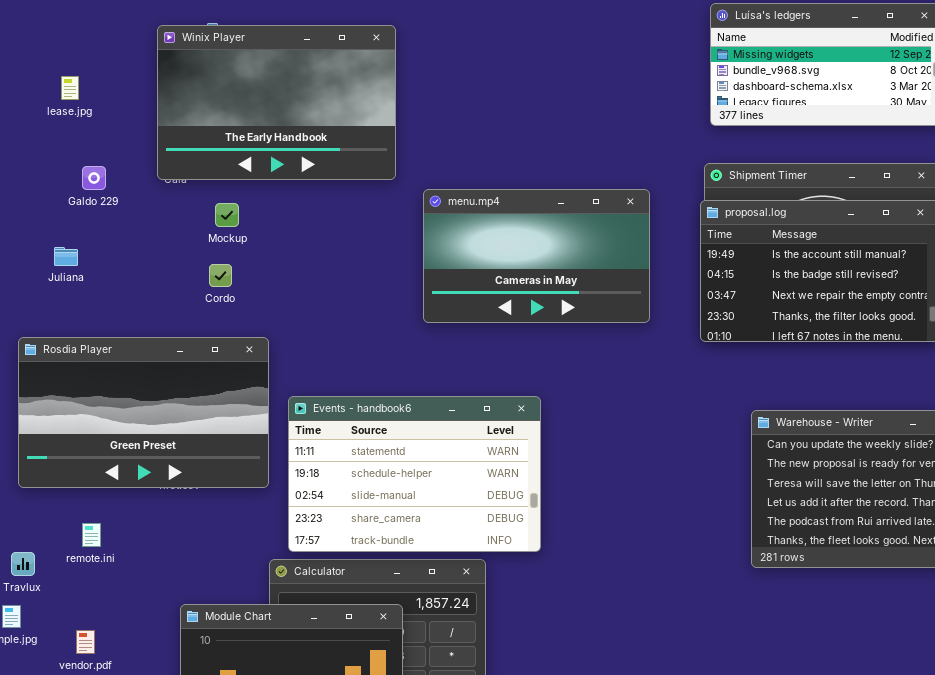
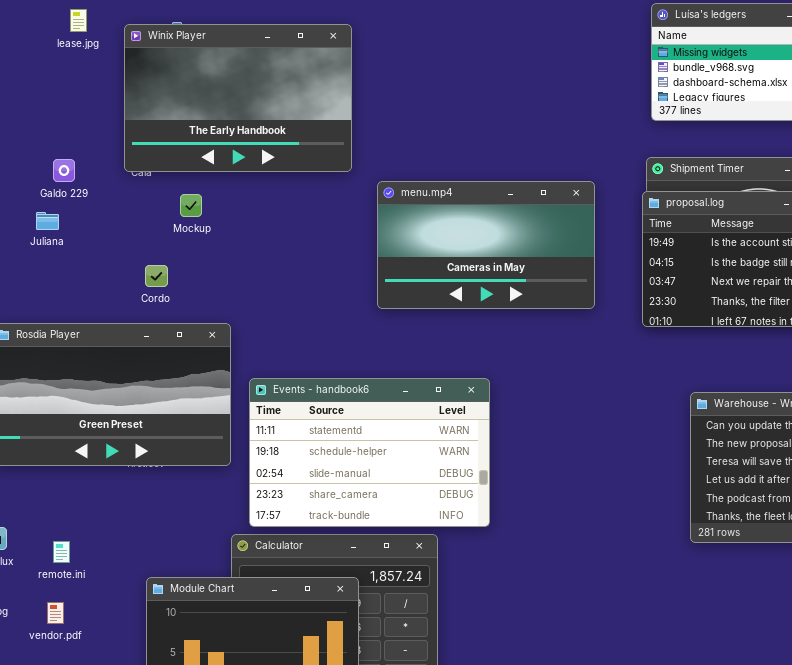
lease.jpg: [61,76,79,100] -> [70,9,87,32], moved
Juliana: [54,247,78,266] -> [36,212,59,230], moved
Cordo: [209,264,232,287] -> [145,265,168,287], moved
remote.ini: [82,523,101,547] -> [53,541,70,563], moved

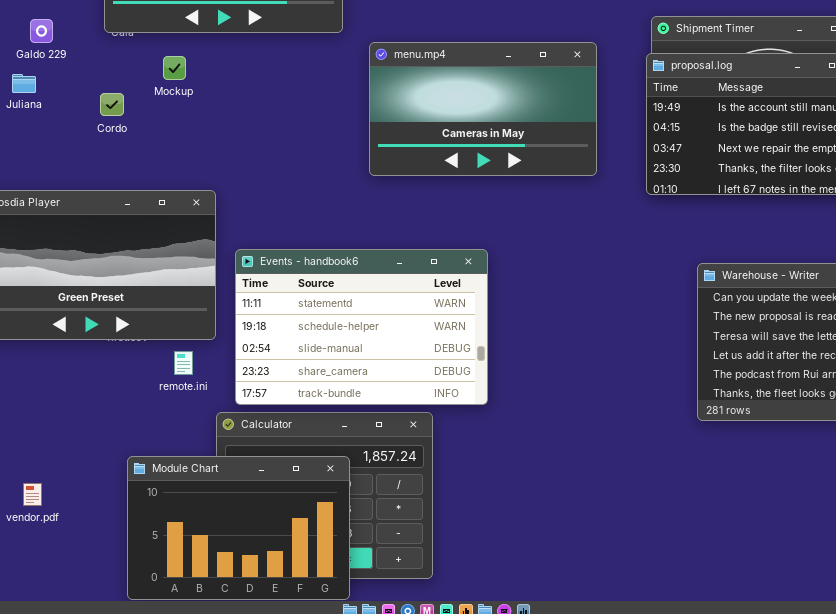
Cordo: [145,265,168,287] -> [100,93,124,116], moved
remote.ini: [53,541,70,563] -> [174,351,193,375], moved

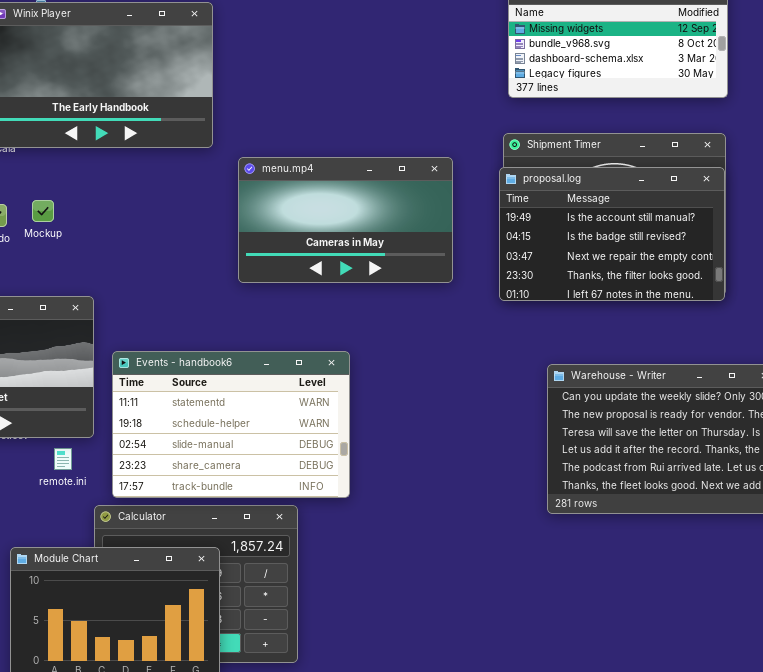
Mockup: [163,56,186,80] -> [32,200,54,222], moved

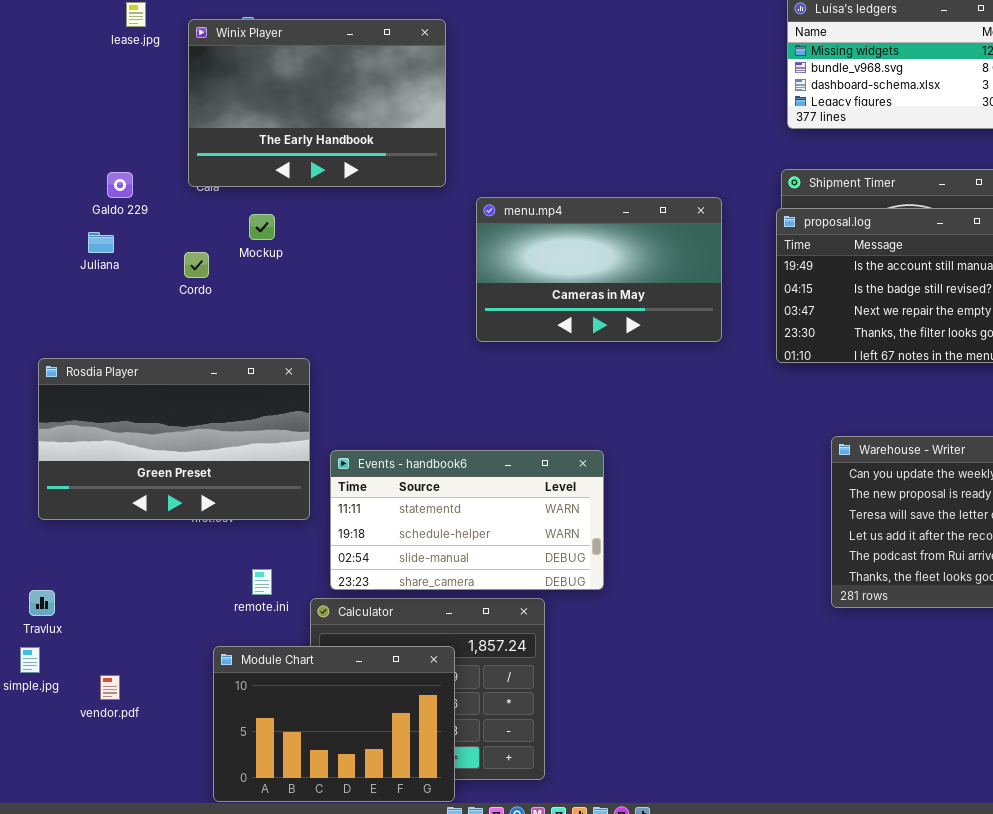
Mockup: [32,200,54,222] -> [249,214,275,240], moved
Events - handbook6: [112,351,350,498] -> [330,450,604,590], resized
remote.ini: [54,448,72,470] -> [252,569,272,595], moved

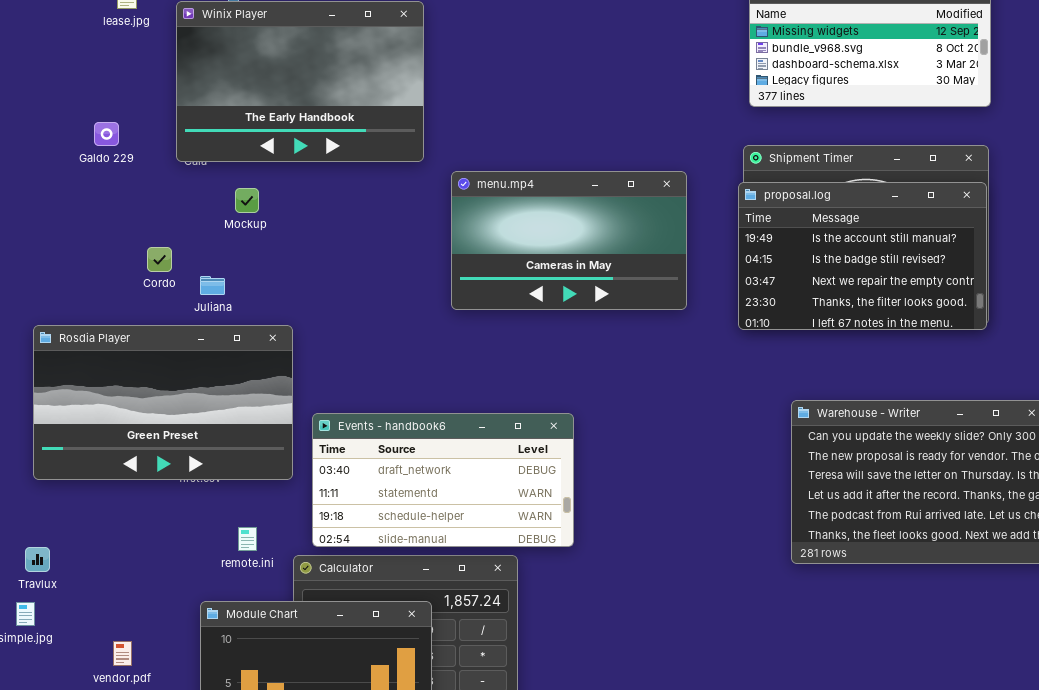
Galdo 229: [107,172,133,198] -> [94,122,119,146], moved
Juliana: [88,232,114,253] -> [200,276,225,295], moved
Cordo: [184,252,209,278] -> [147,247,172,272], moved
Events - handbook6: [330,450,604,590] -> [312,413,574,547], scrolled up 1 row
vendor.pdf: [100,675,120,700] -> [113,641,132,666], moved

